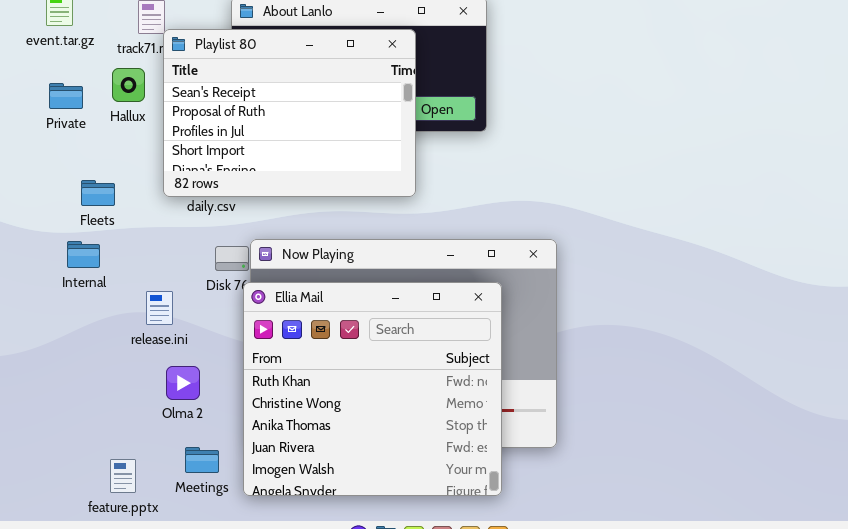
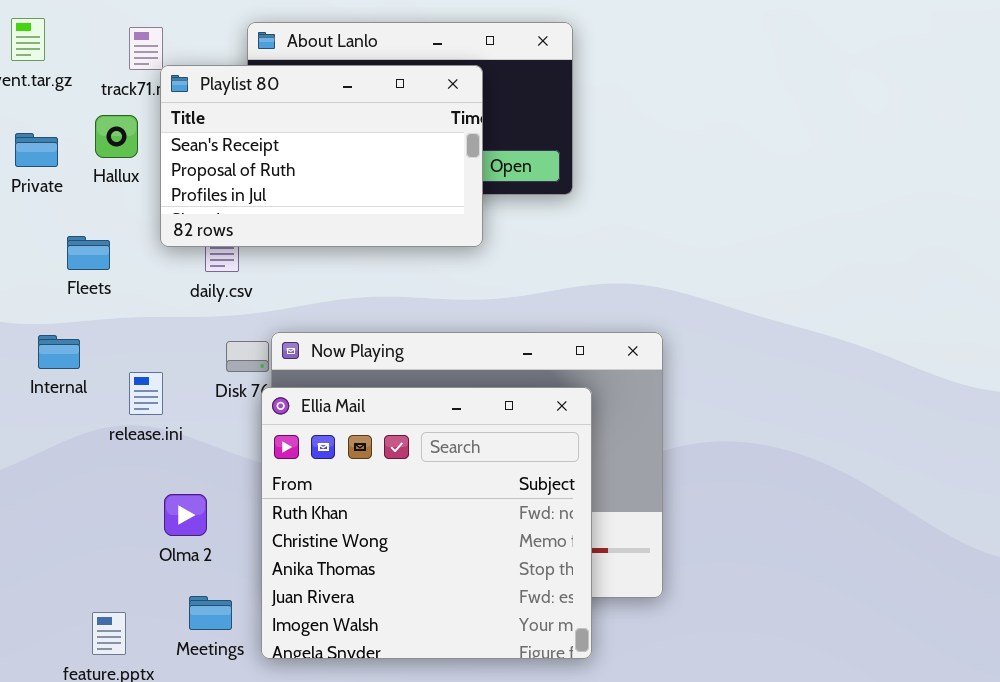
Playlist 80: [163,29,416,197] -> [160,65,483,247], resized
Fleets: [81,180,115,206] -> [67,236,110,270], moved
release.ini: [146,291,173,325] -> [129,372,163,415], moved

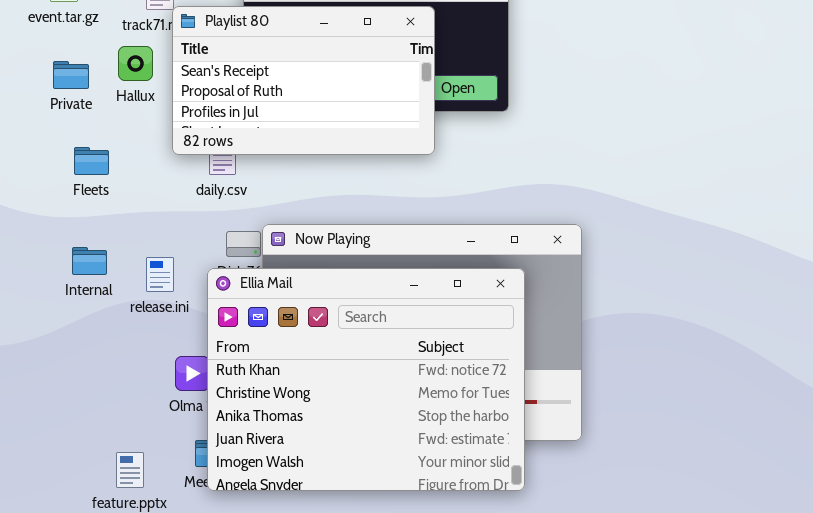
Fleets: [67,236,110,270] -> [74,147,109,175], moved
Internal: [38,335,80,369] -> [72,247,107,275], moved
Ellia Mail: [261,387,592,659] -> [207,268,525,491], resized

